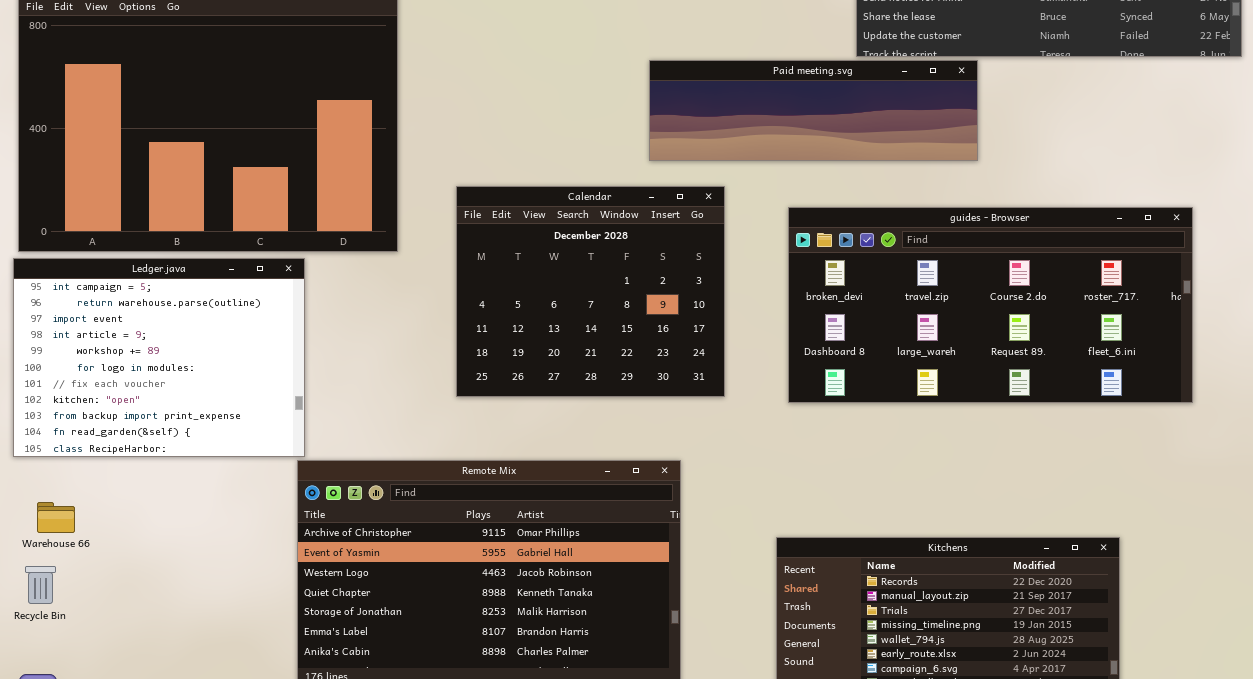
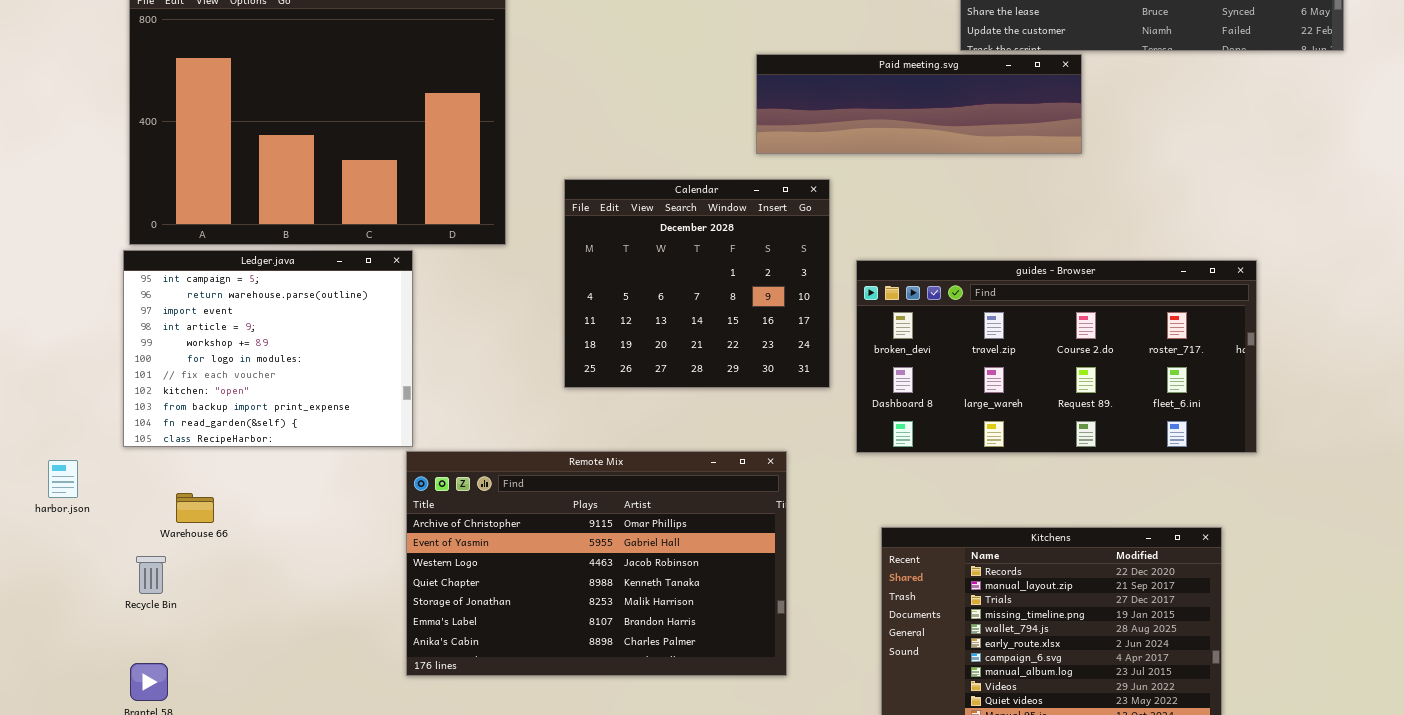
guides - Browser: [788,207,1193,403] -> [856,260,1257,453], moved
Warehouse 66: [37,502,75,533] -> [176,493,214,523], moved

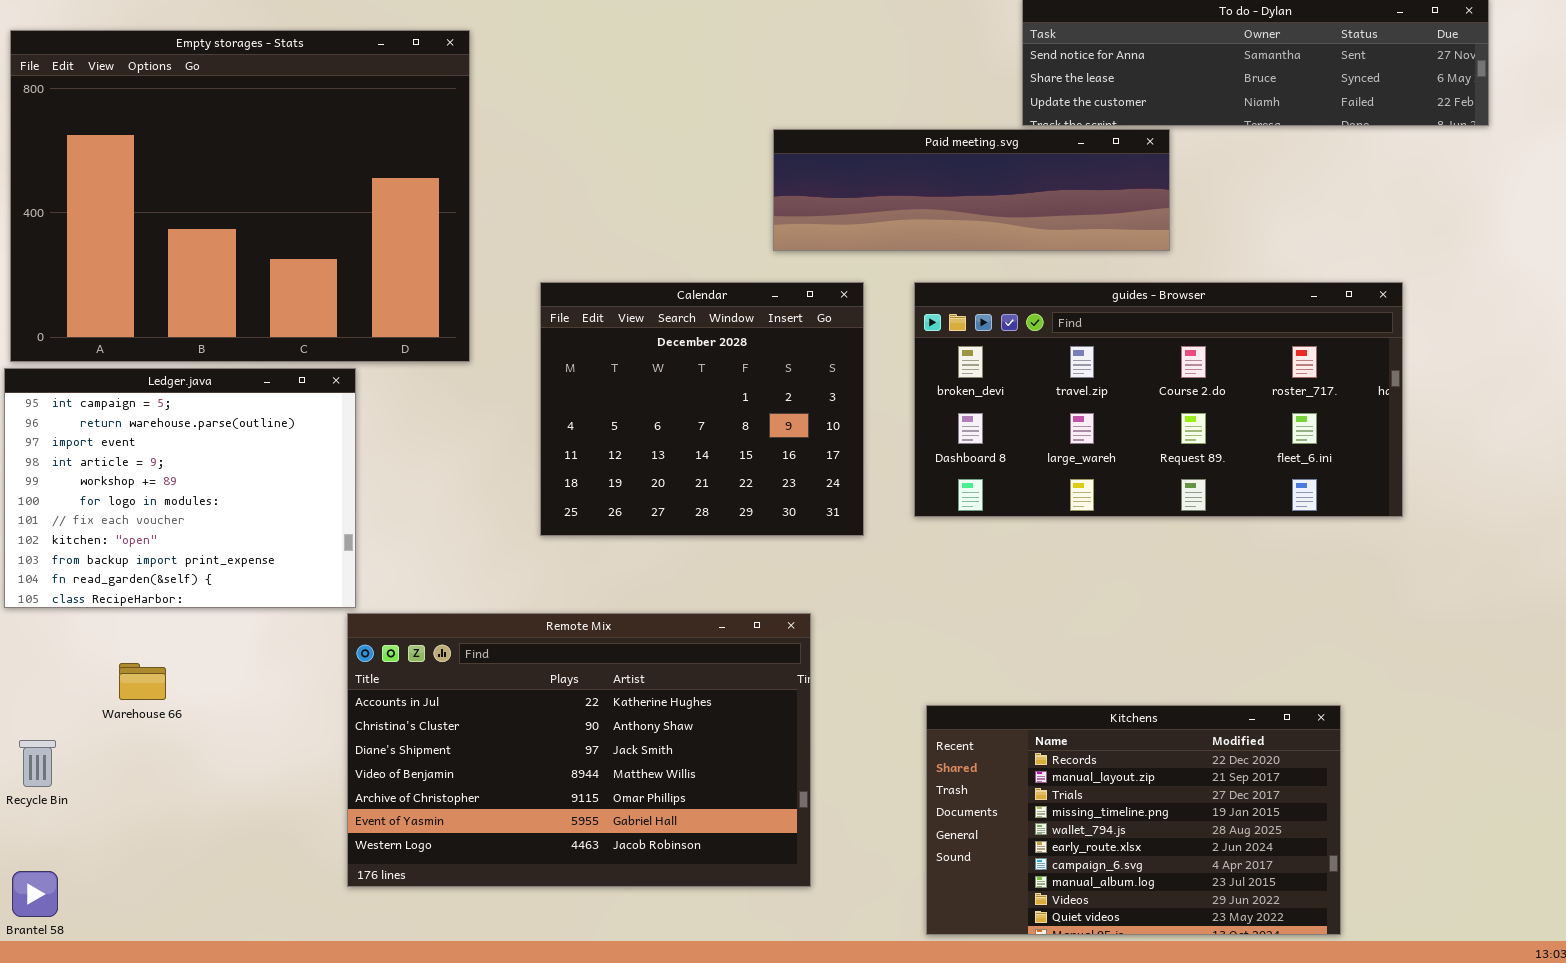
guides - Browser: [856,260,1257,453] -> [914,282,1403,517], moved
Remote Mix: [406,451,787,676] -> [347,613,811,887], scrolled up 4 rows
Warehouse 66: [176,493,214,523] -> [119,663,166,700], moved

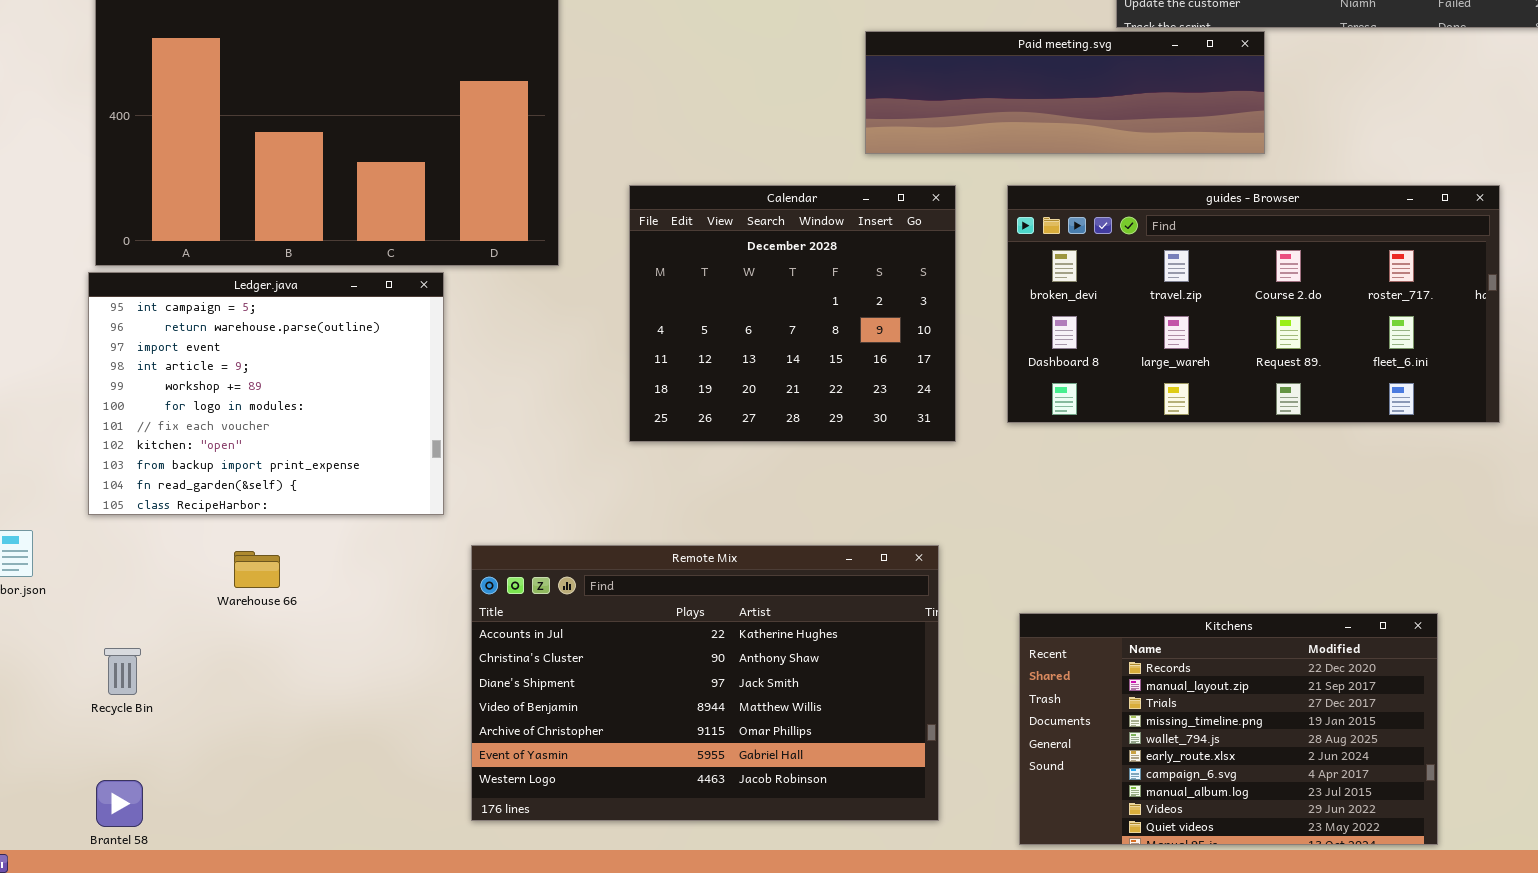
Remote Mix: [347,613,811,887] -> [471,545,939,821], moved
Warehouse 66: [119,663,166,700] -> [234,551,280,588], moved

